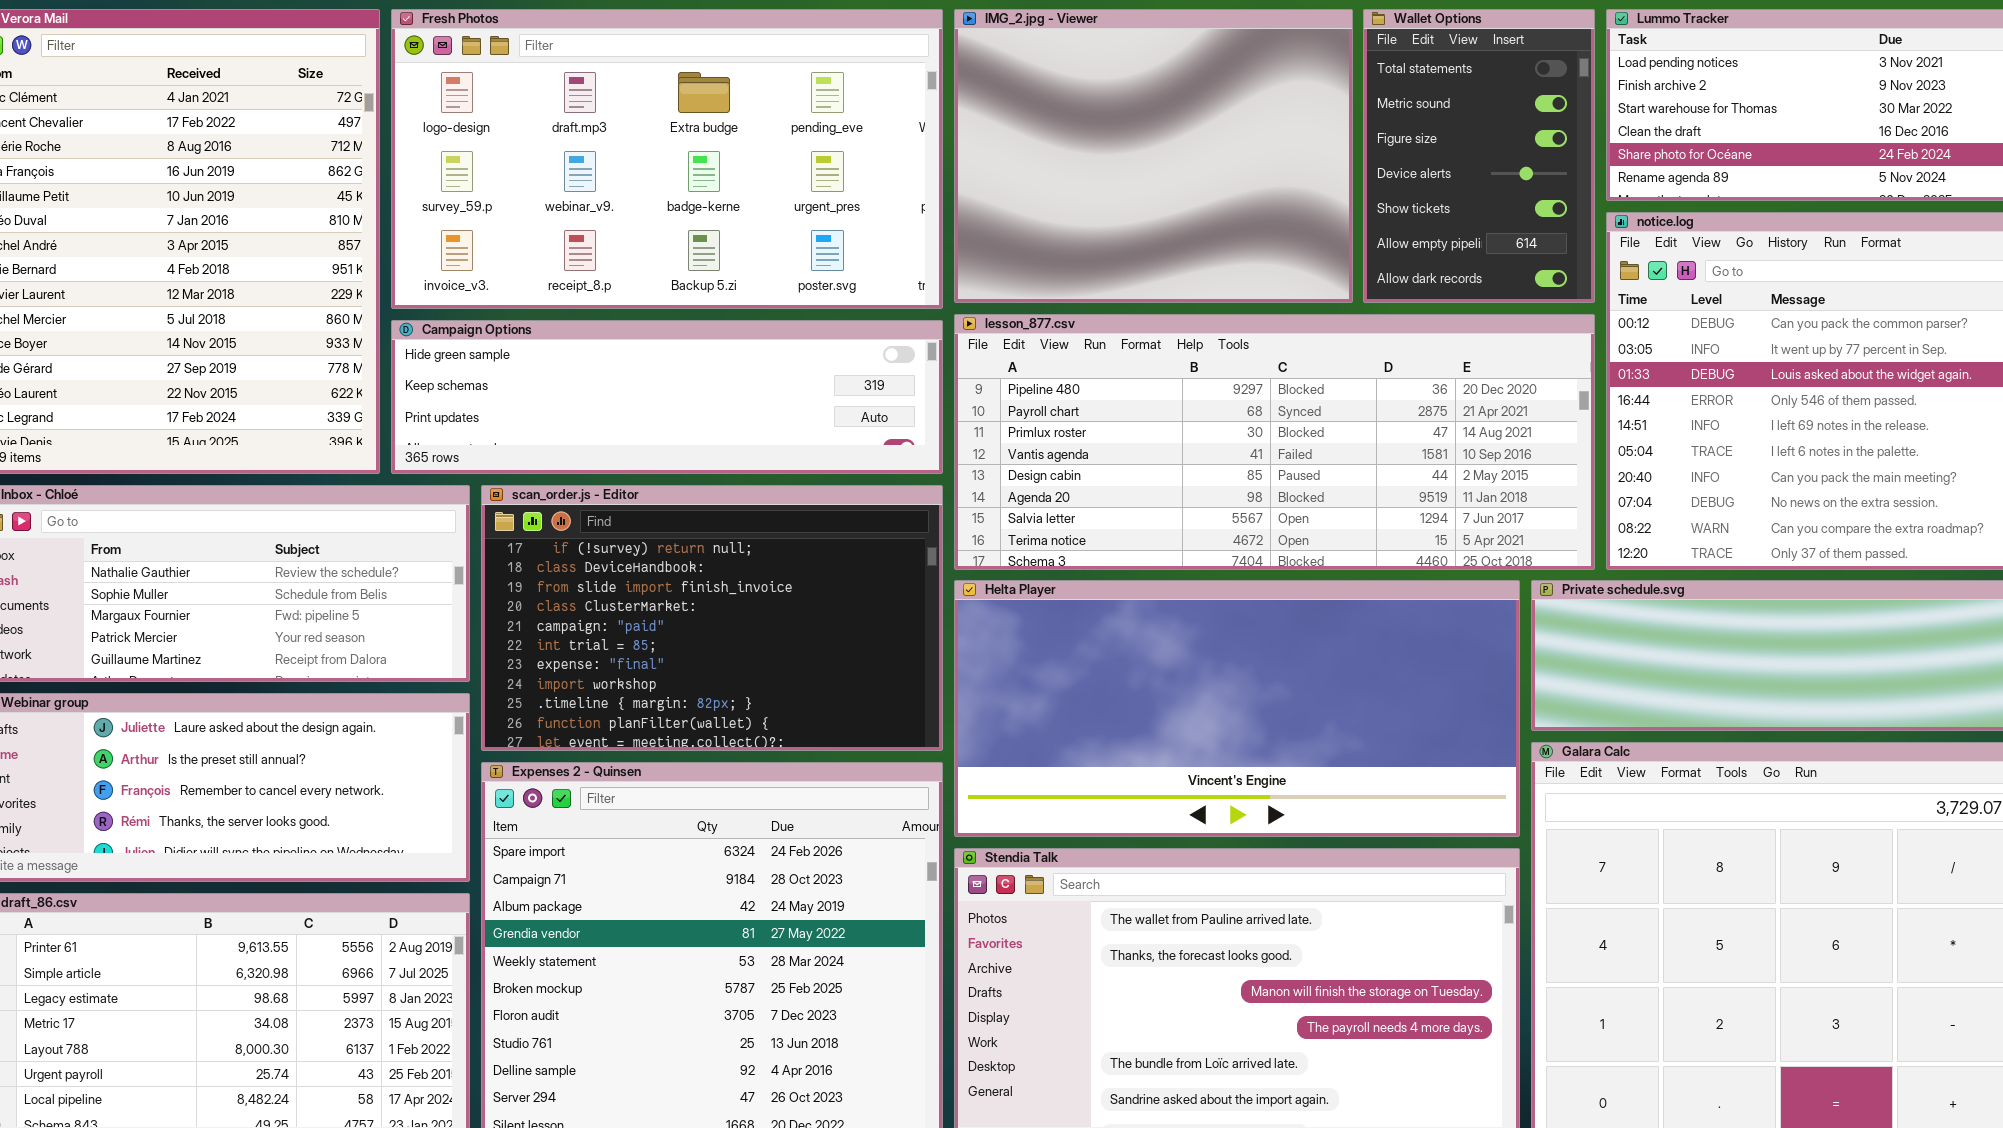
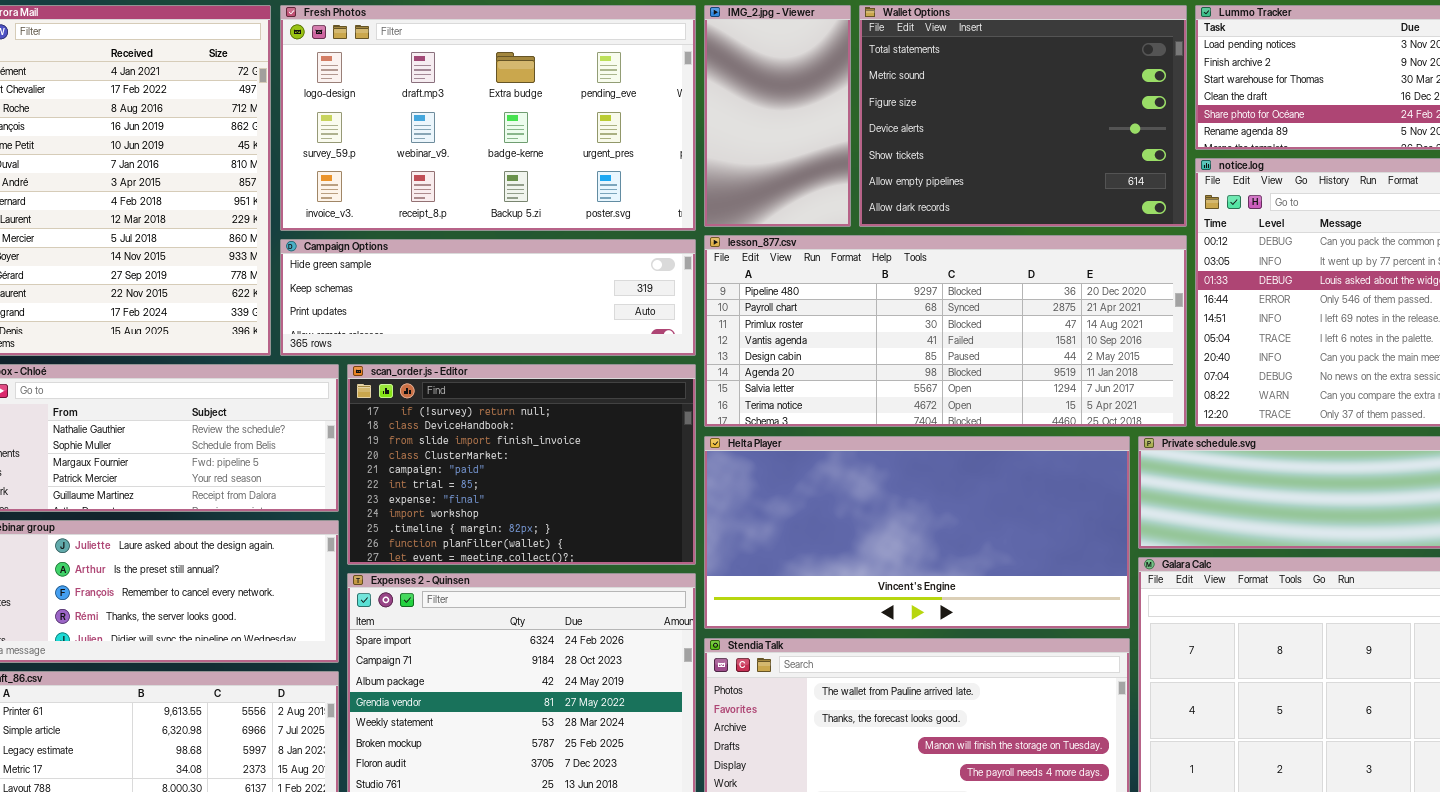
IMG_2.jpg - Viewer: [954,9,1353,303] -> [704,5,851,227], resized
Wallet Options: [1363,9,1595,303] -> [859,5,1187,227], resized

